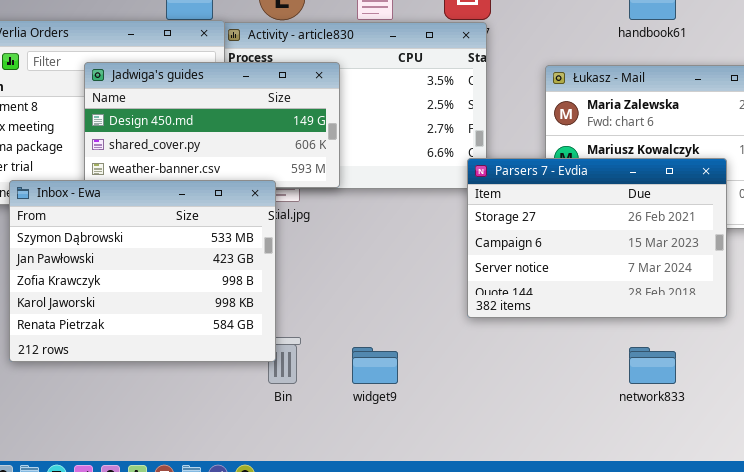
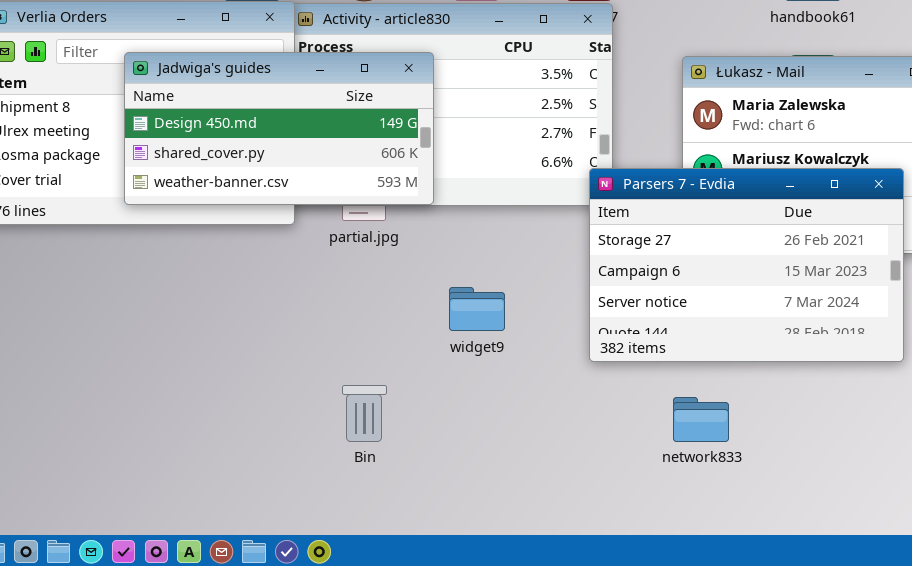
Inbox - Ewa: [9,180,276,362] -> none, closed
widget9: [352,347,398,384] -> [449,287,505,331], moved
network833: [629,347,676,384] -> [673,397,729,442], moved

